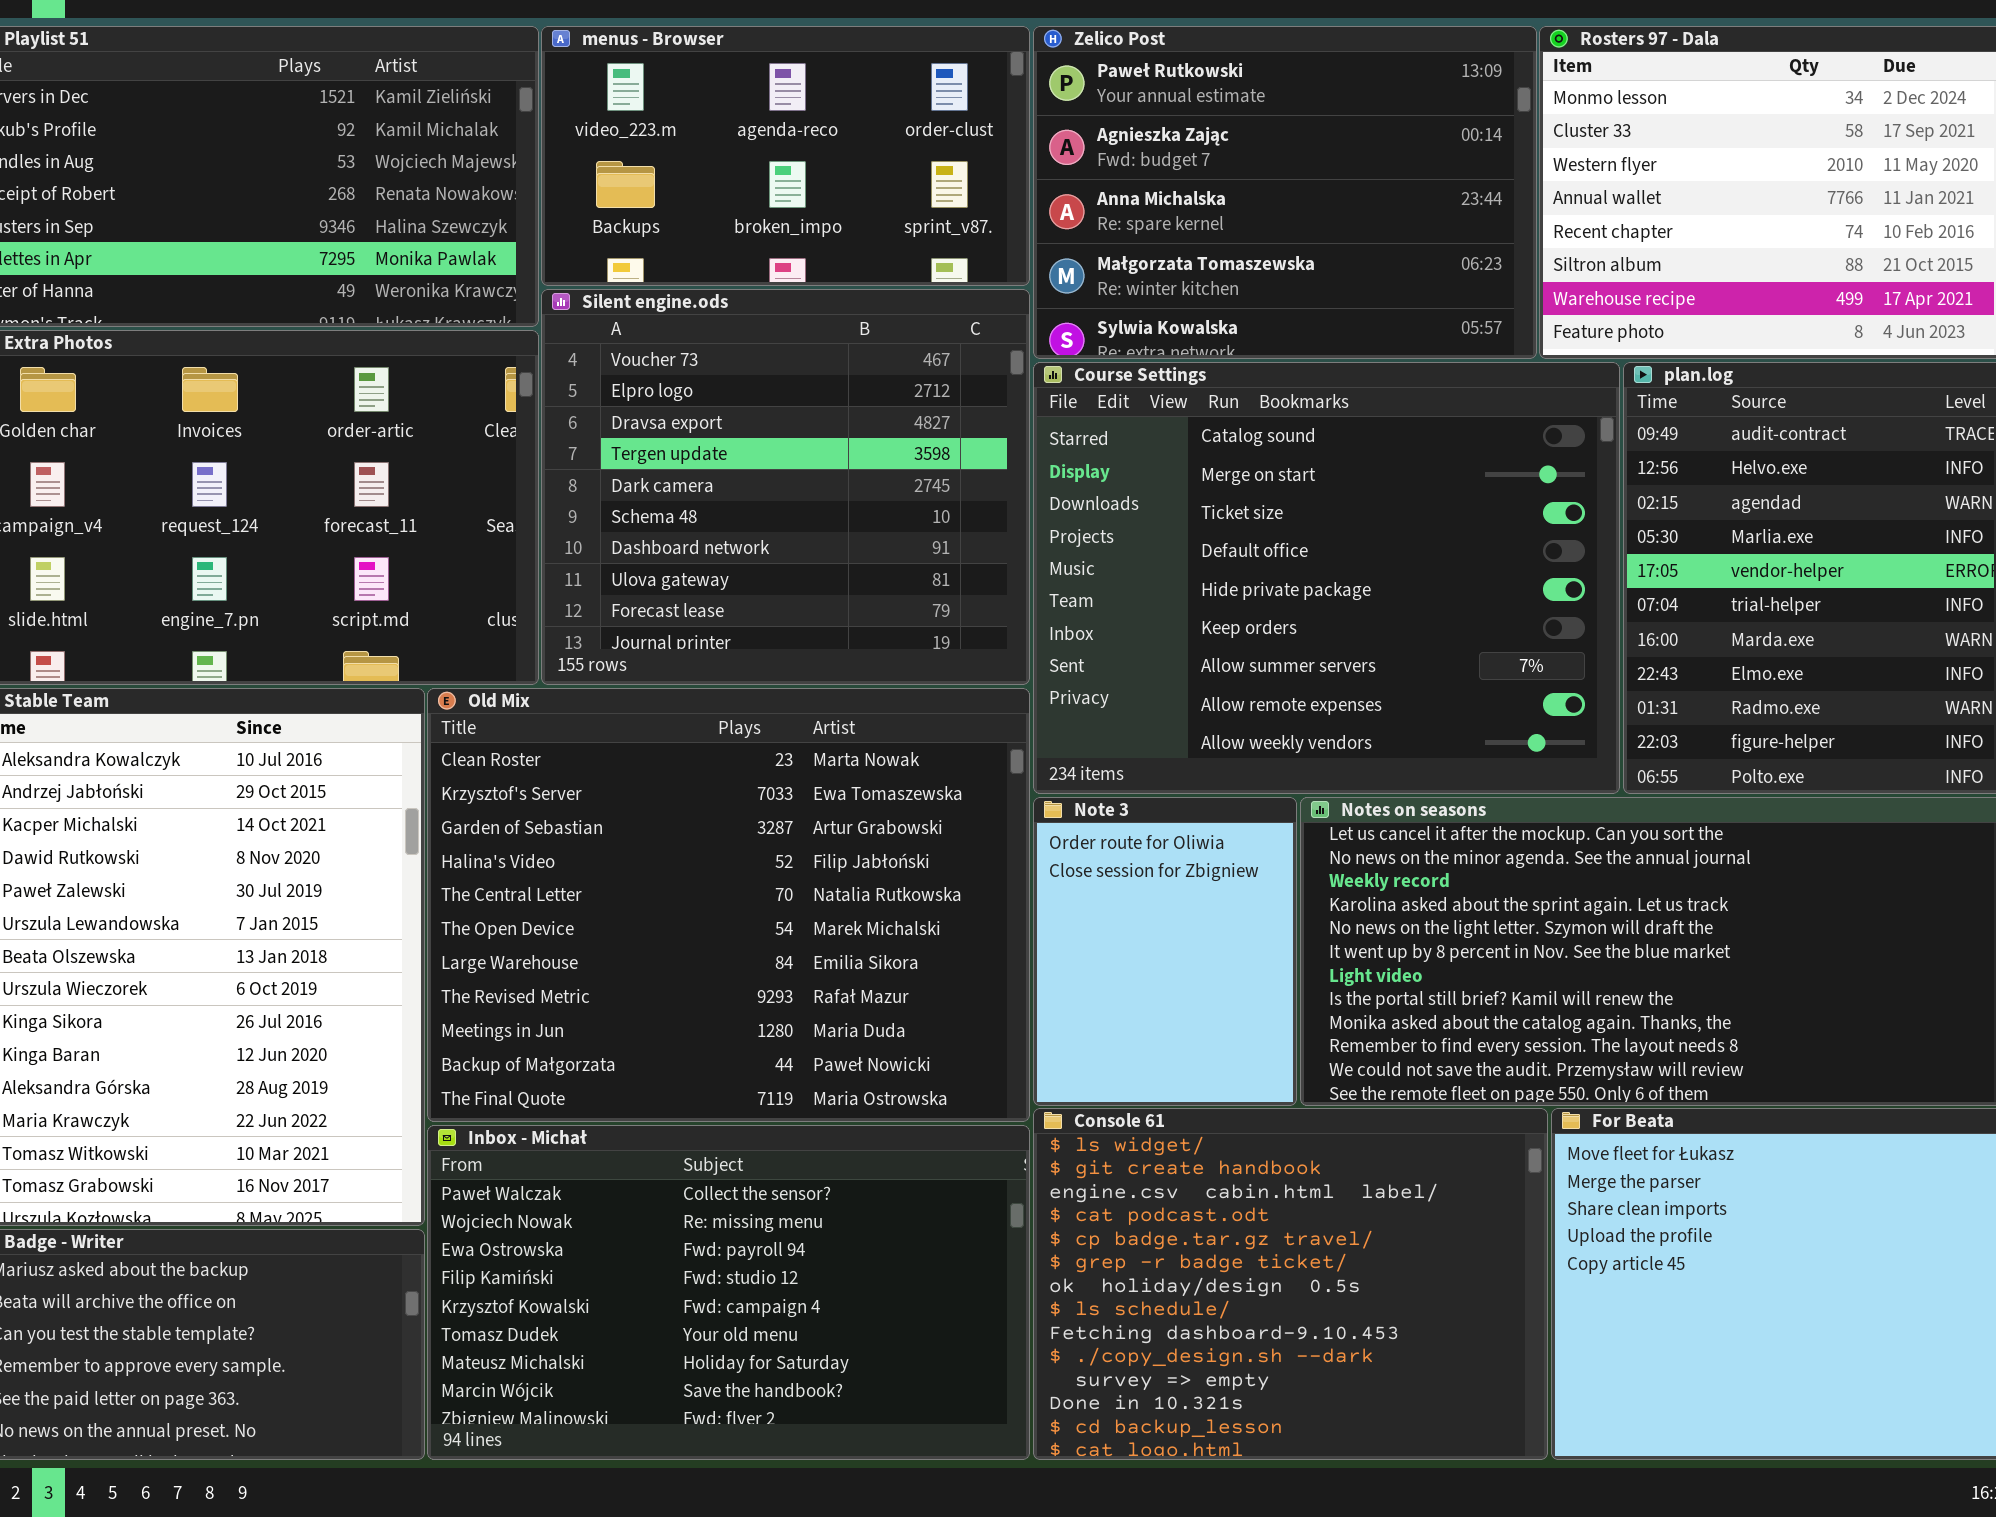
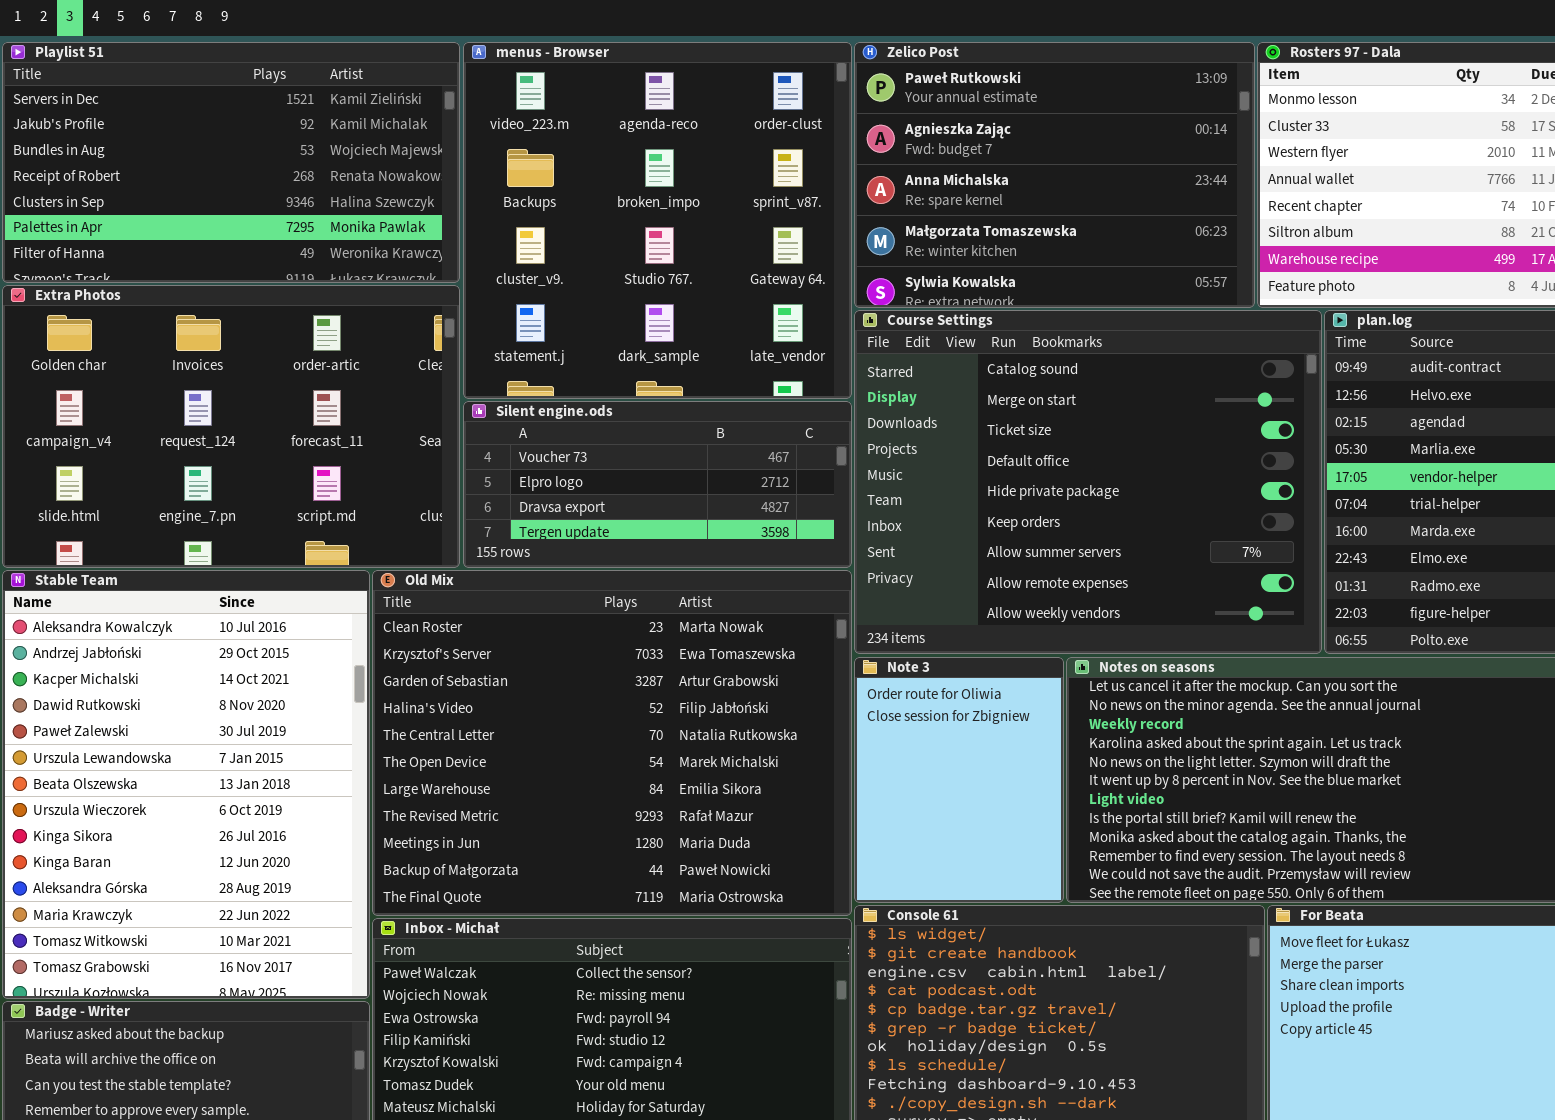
menus - Browser: [541,26,1030,286] -> [463,42,852,399], resized
Silent engine.ods: [541,289,1030,685] -> [463,401,852,568], resized

